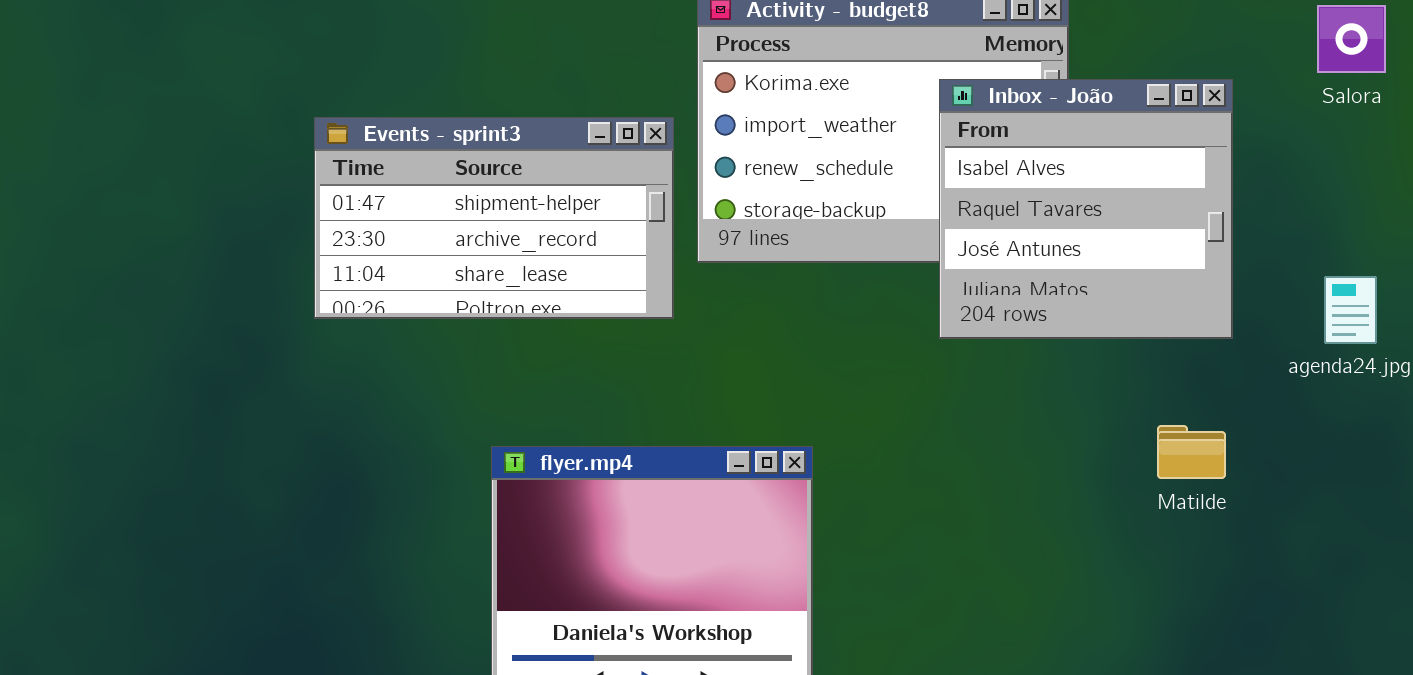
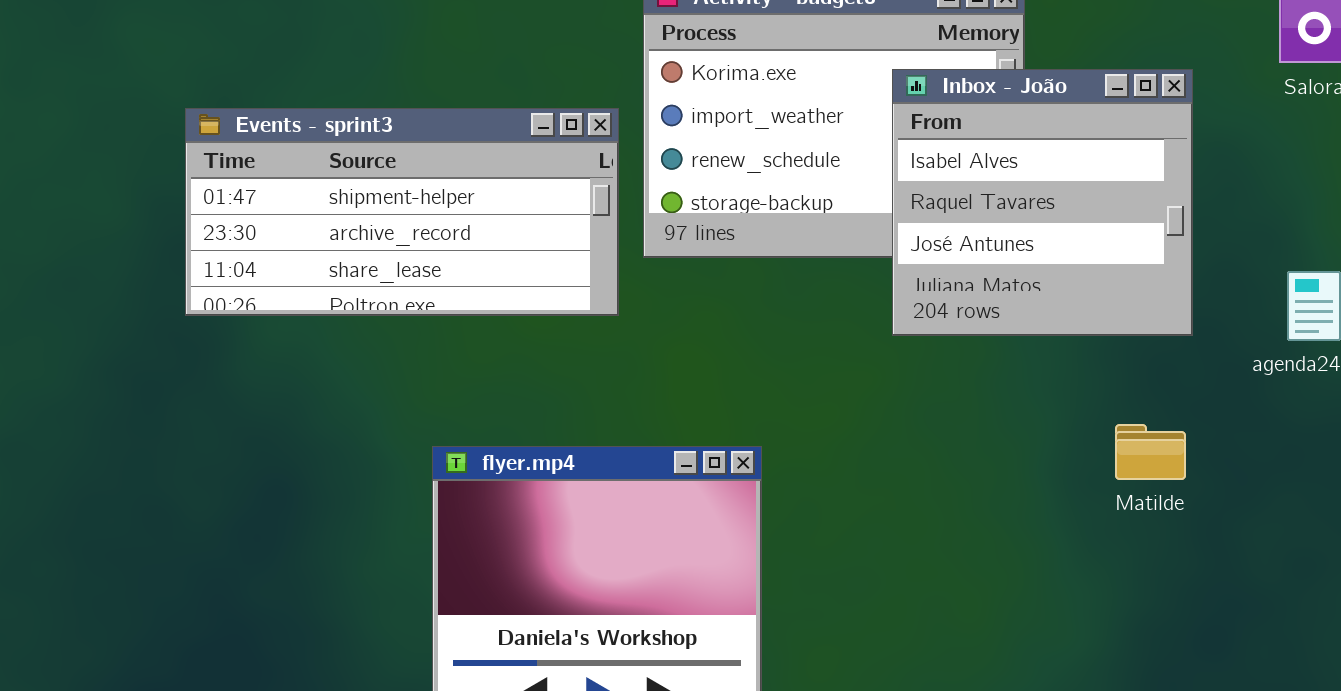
Events - sprint3: [314,117,674,319] -> [185,108,619,316], resized

